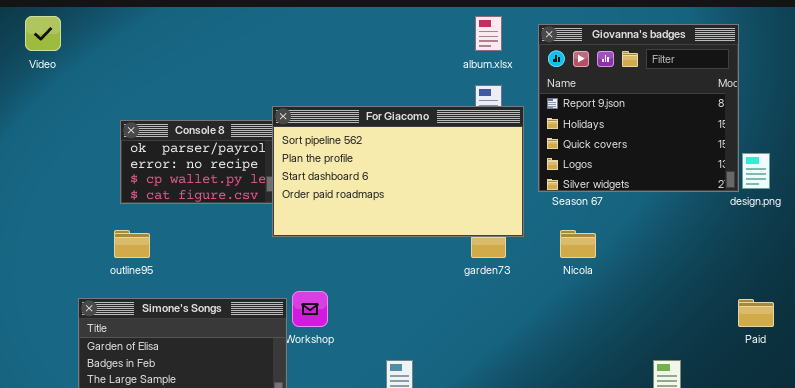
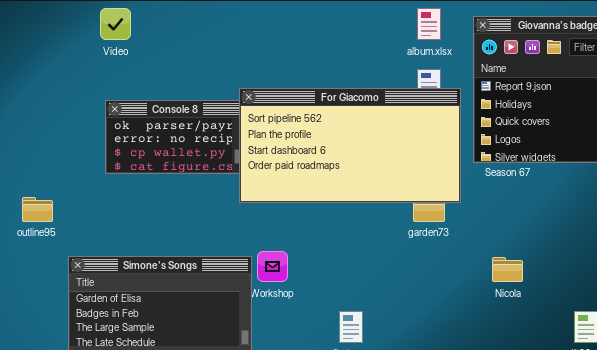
Video: [25,16,61,51] -> [100,8,131,40], moved
outline95: [114,230,150,258] -> [22,197,53,222], moved
Nicola: [560,230,596,258] -> [492,257,523,282], moved

